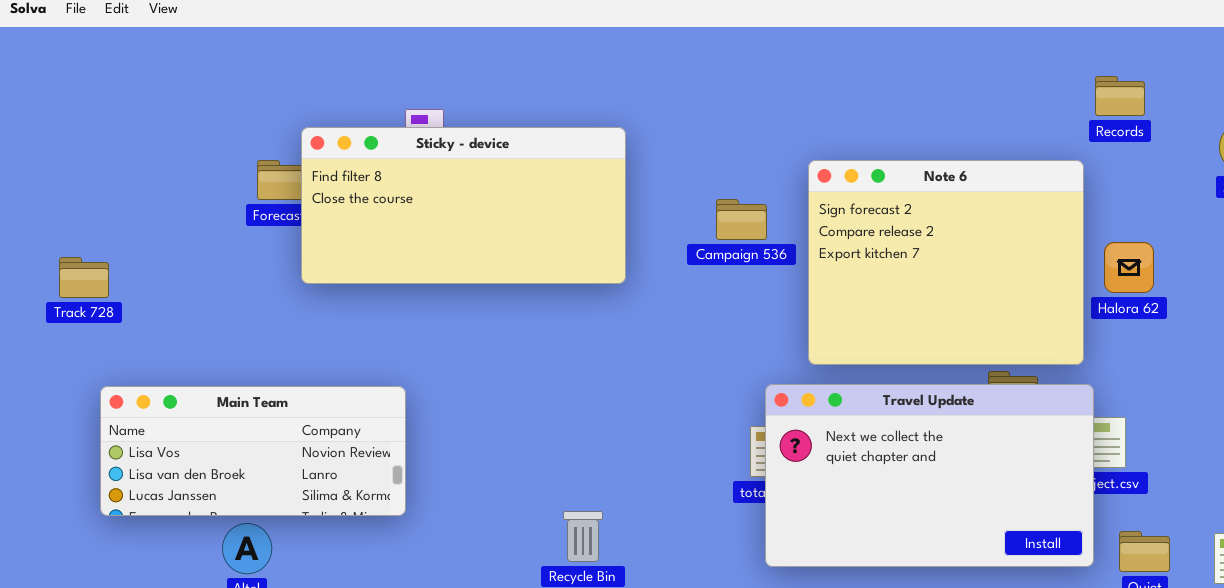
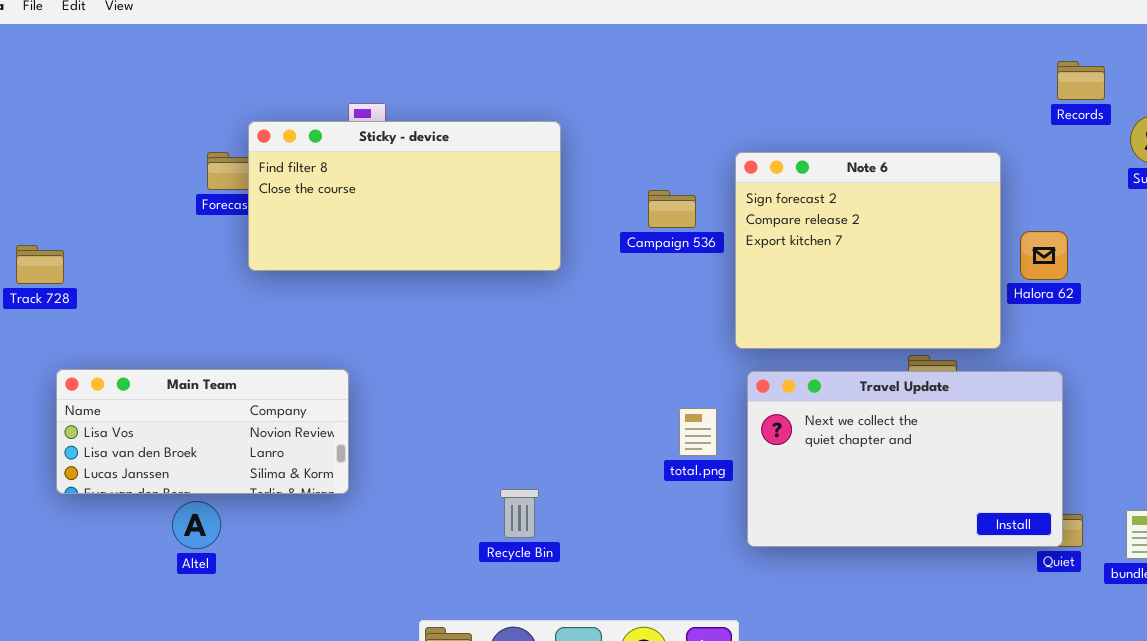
Records: [1095,76,1145,116] -> [1057,61,1105,100], moved
Travel Update: [765,384,1094,567] -> [747,371,1063,547], moved

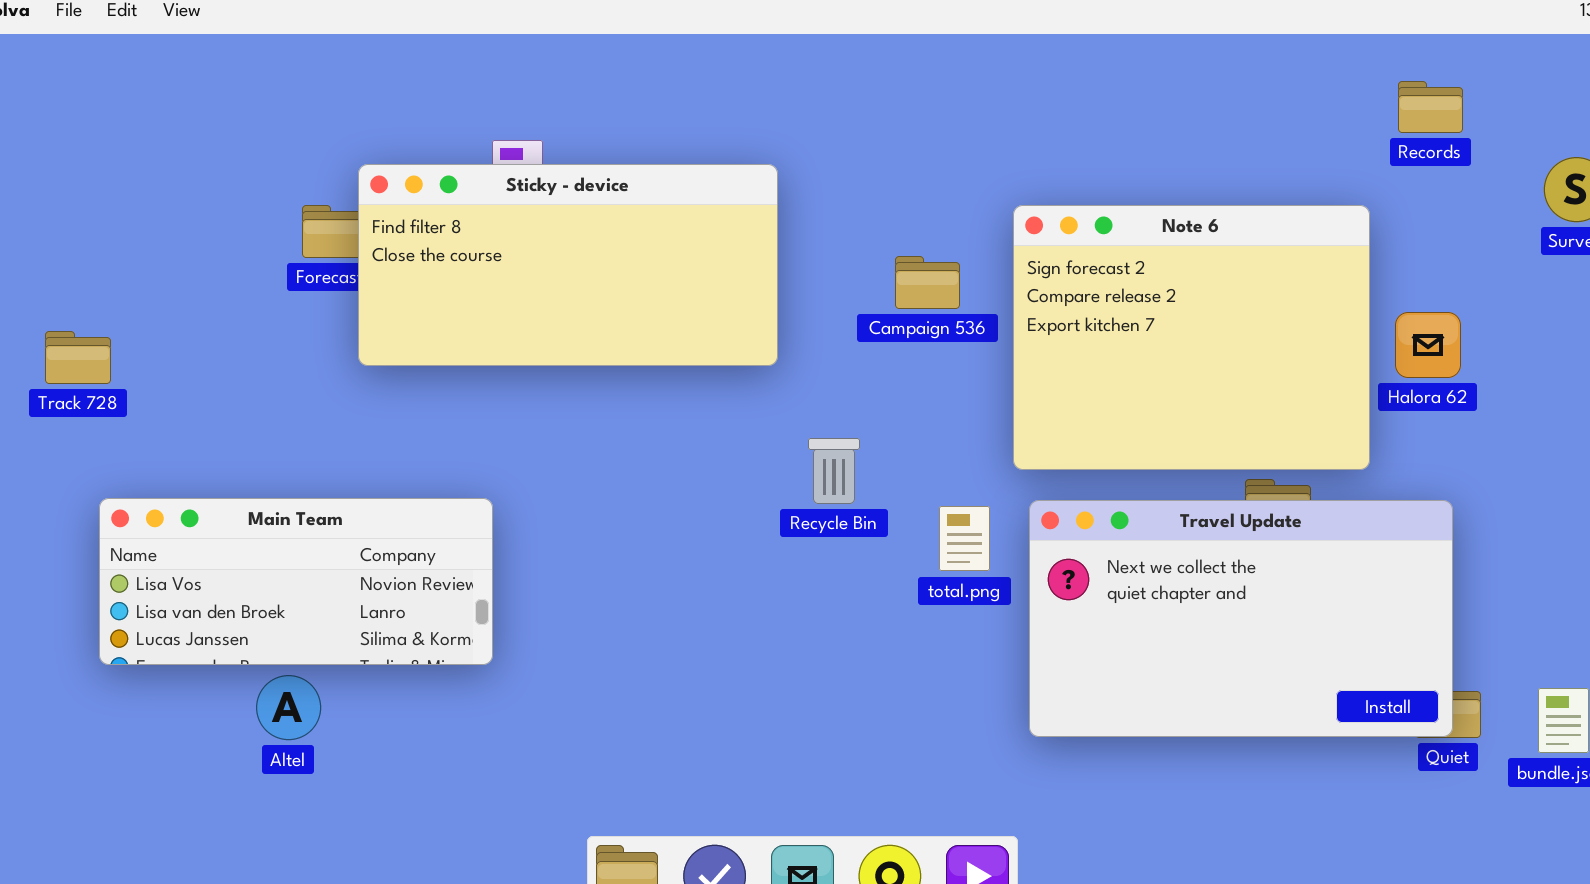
Records: [1057,61,1105,100] -> [1398,81,1463,133], moved
total.png: [679,408,717,456] -> [939,506,990,571], moved
Recycle Bin: [500,489,539,538] -> [808,438,860,504], moved

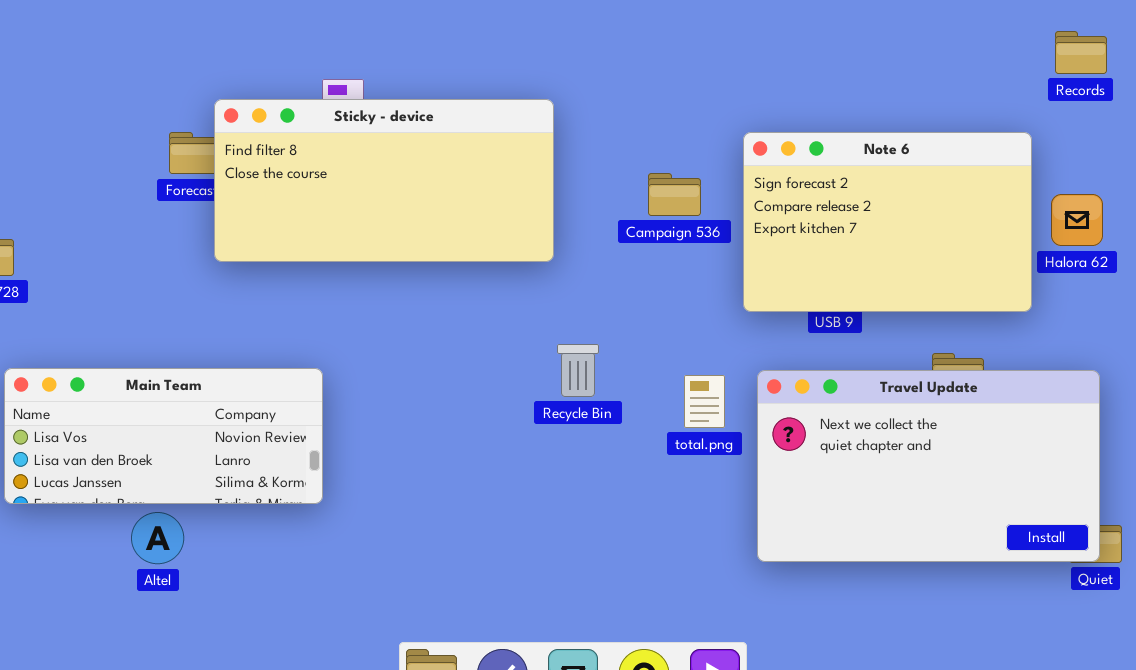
Note 6: [1013,205,1370,470] -> [743,132,1032,312], resized
Halora 62: [1395,312,1461,378] -> [1051,194,1103,246], moved
Recycle Bin: [808,438,860,504] -> [557,344,599,397], moved

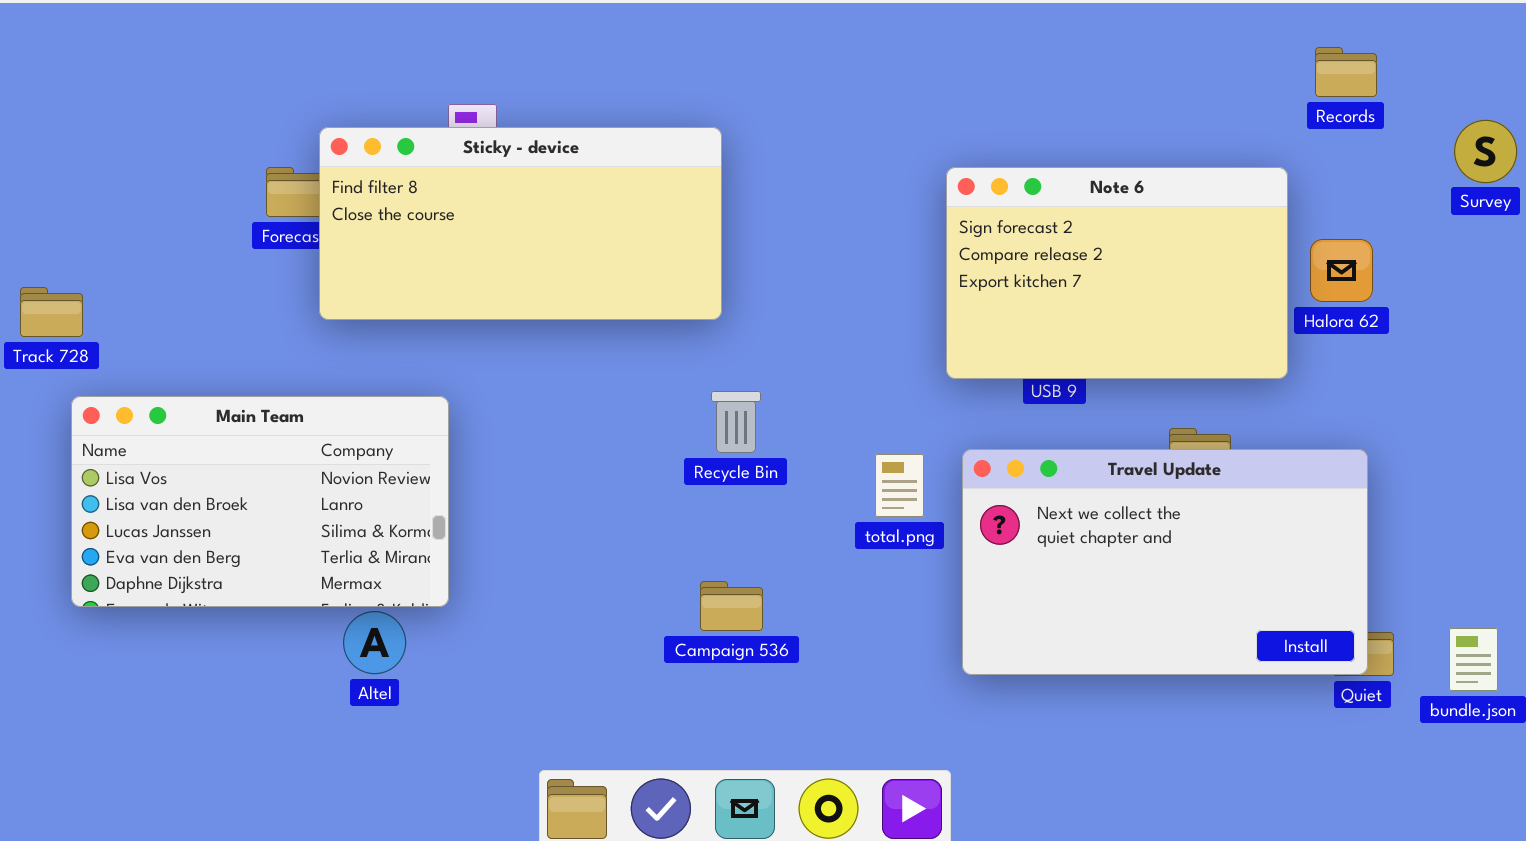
Campaign 536: [648,173,701,216] -> [700,581,763,631], moved
Recycle Bin: [557,344,599,397] -> [711,391,761,453], moved
Main Team: [4,368,323,504] -> [71,396,449,607], resized
Altel: [131,512,184,564] -> [343,611,406,674], moved

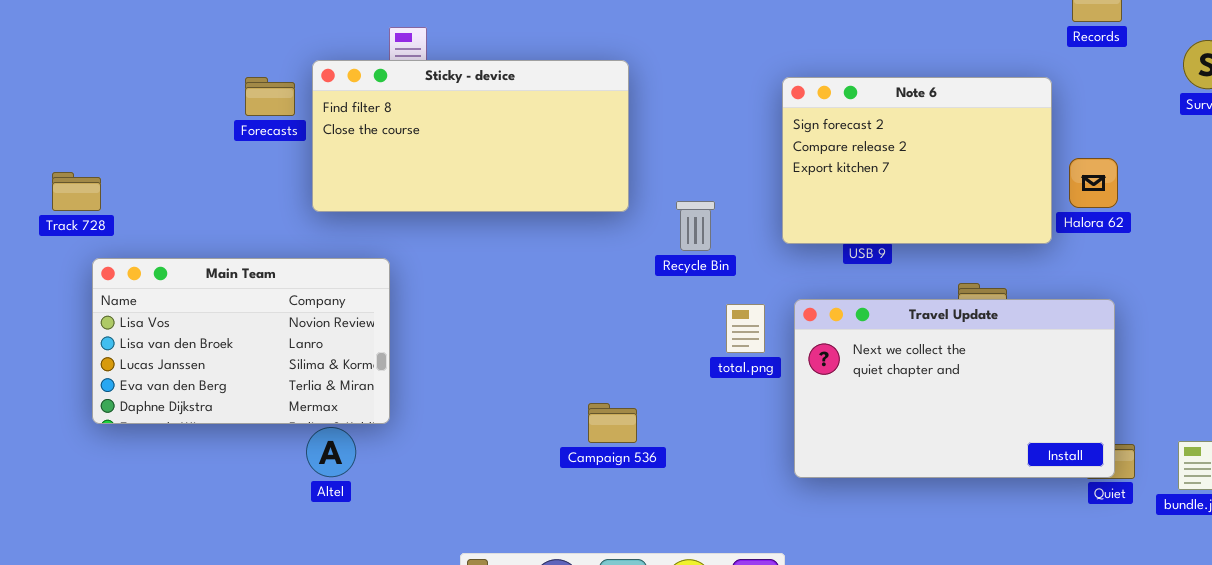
Sticky - device: [319,127,722,320] -> [312,60,629,212], moved
Halora 62: [1310,239,1373,302] -> [1069,158,1118,208], moved
Recycle Bin: [711,391,761,453] -> [676,201,715,251], moved

